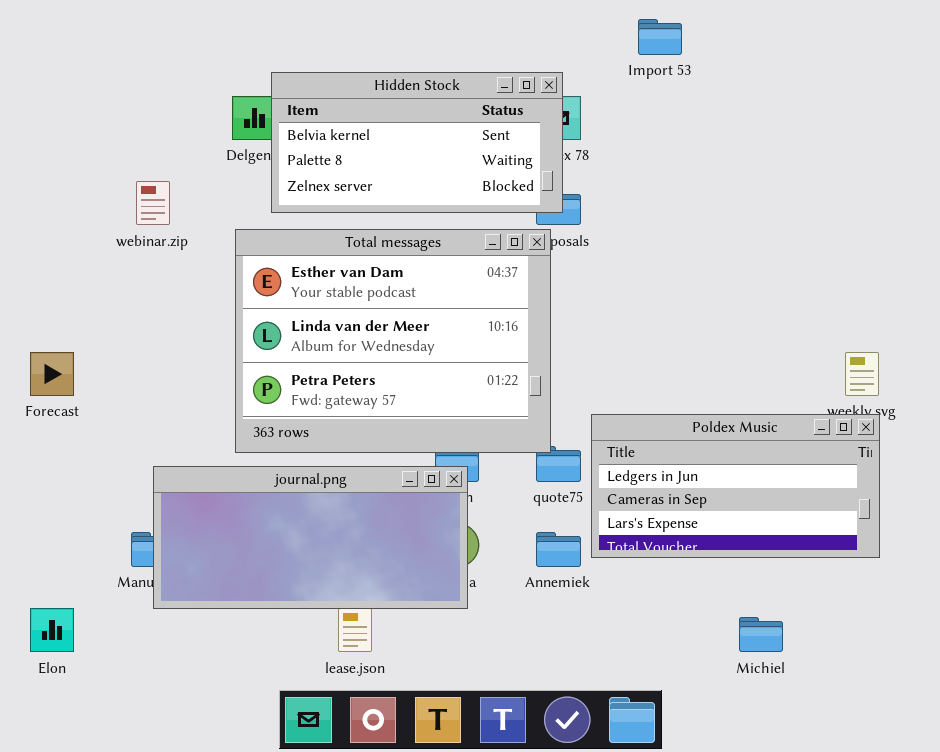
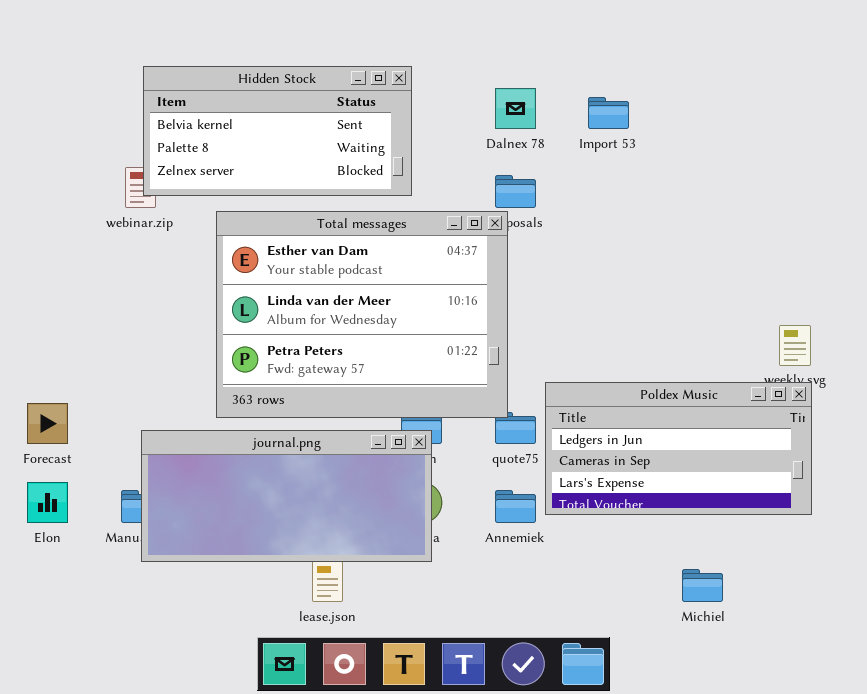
Import 53: [638,19,682,55] -> [588,97,629,129], moved
Hidden Stock: [271,72,563,213] -> [143,66,412,196], moved
Forecast: [30,352,74,396] -> [27,403,68,444], moved
Elon: [30,608,74,652] -> [27,482,68,523], moved

